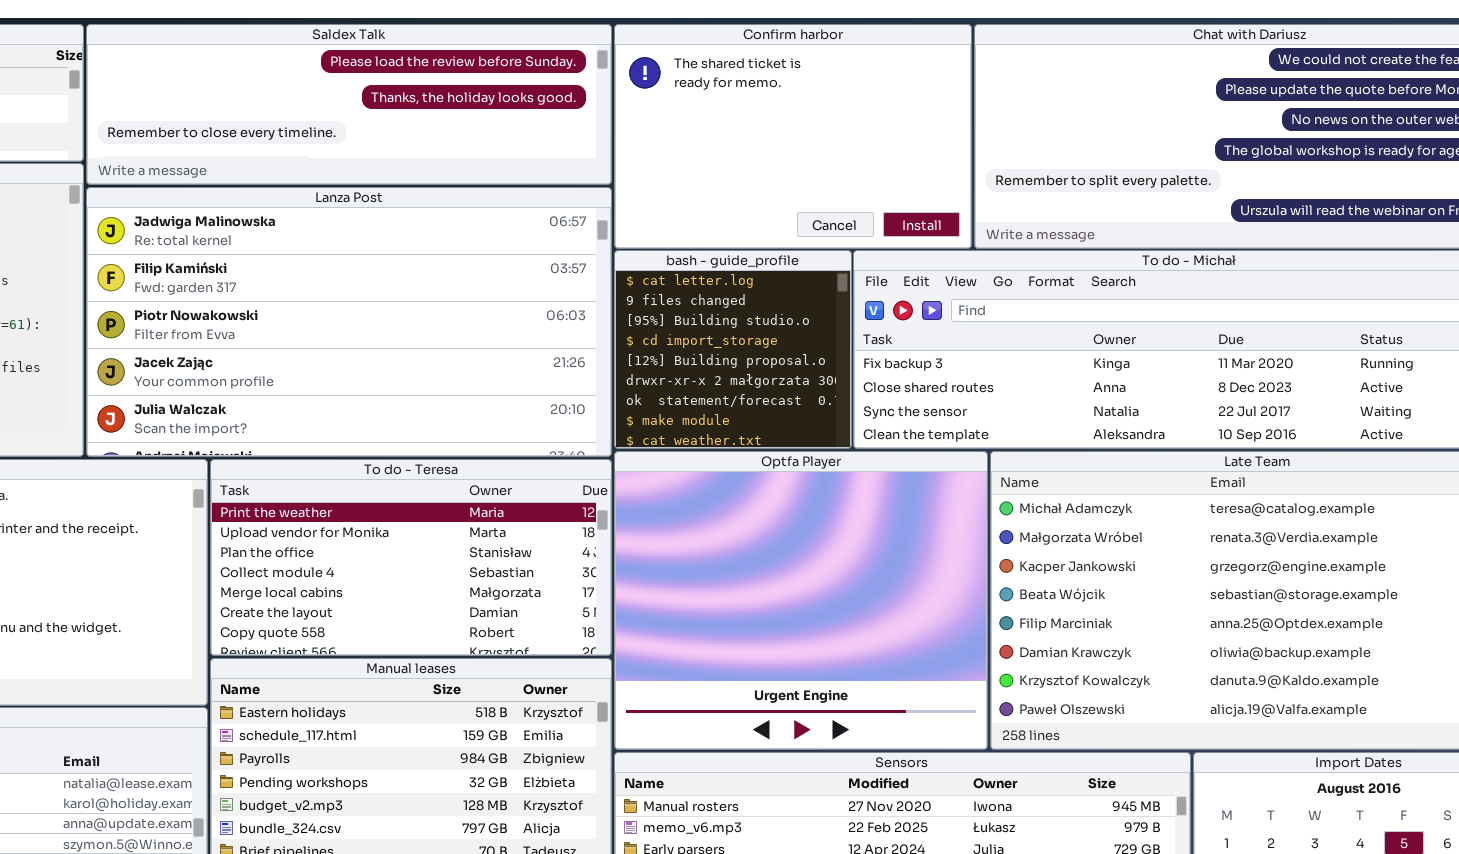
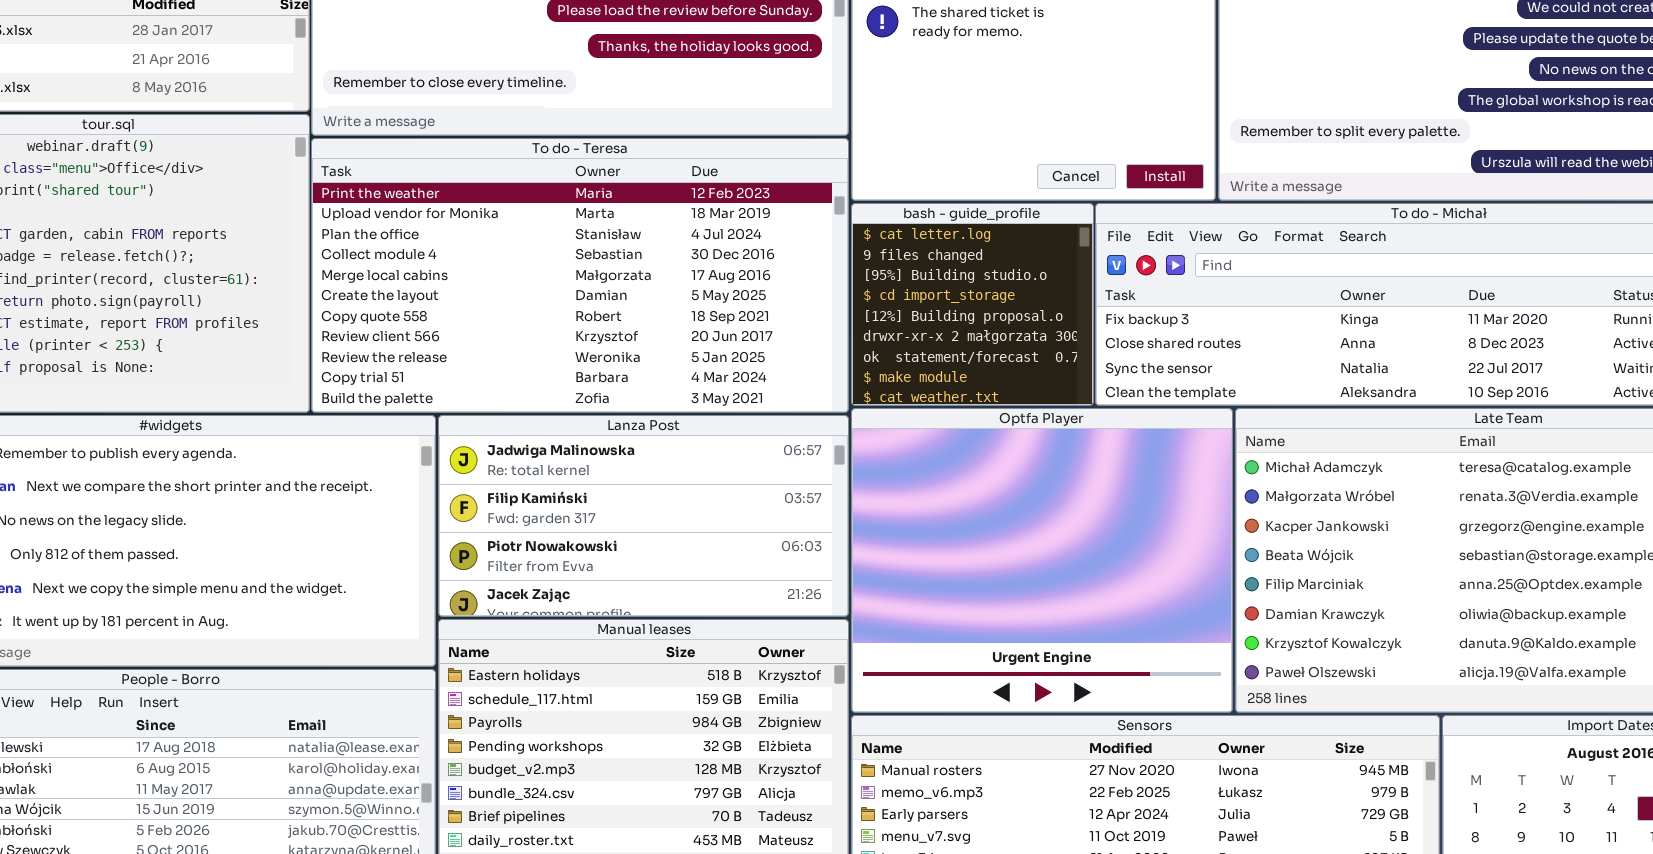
Lanza Post: [86,187,612,457] -> [438,415,849,617], moved, resized
To do - Teresa: [210,459,612,656] -> [311,138,849,413], moved, resized

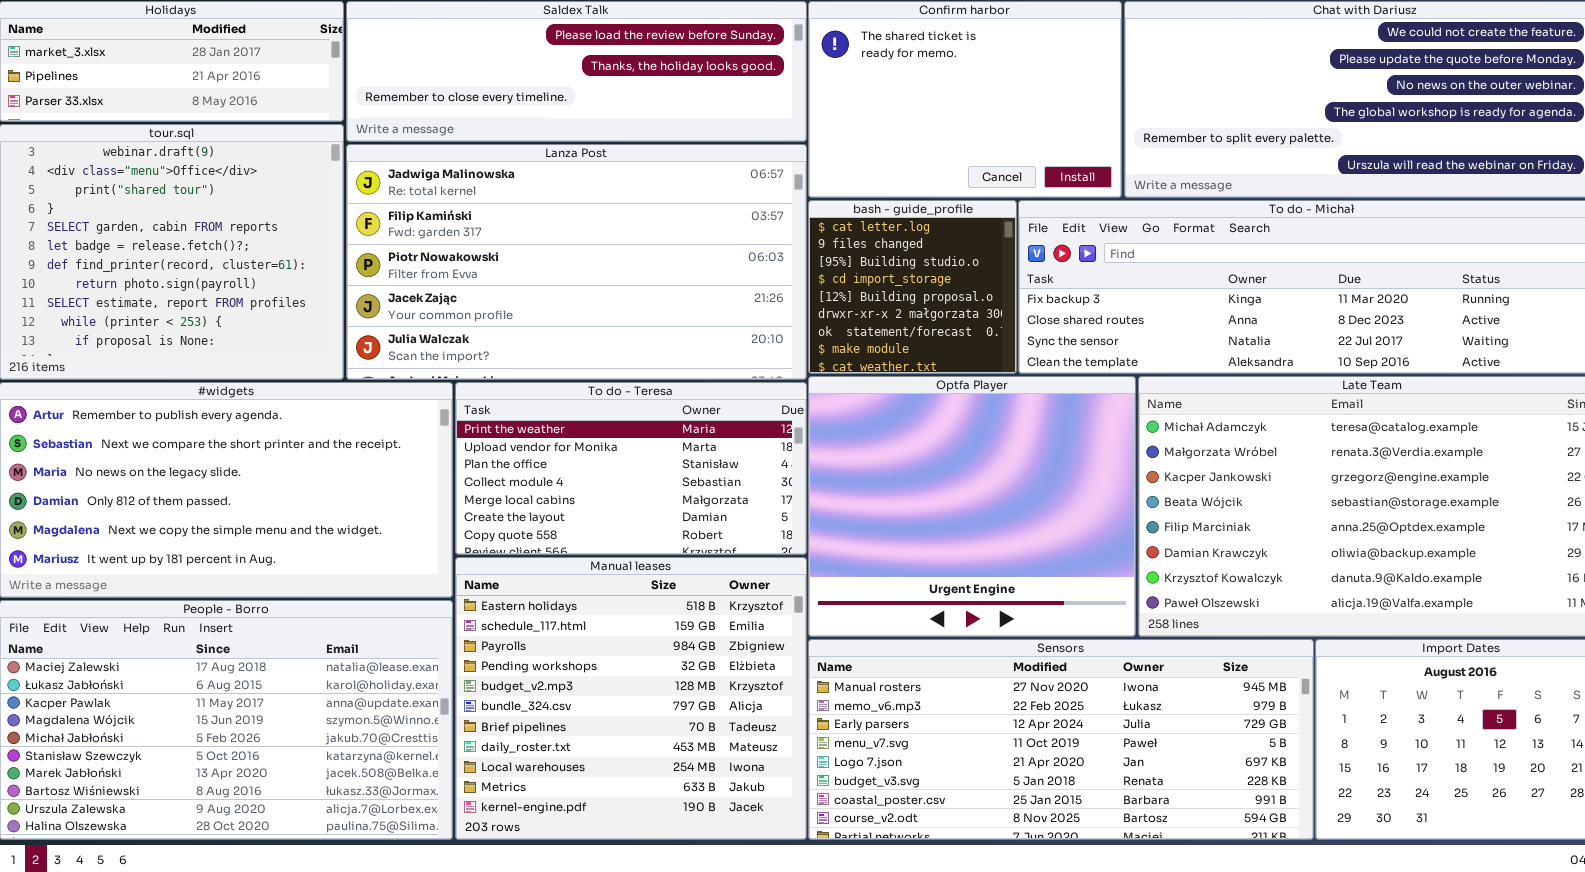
To do - Teresa: [311,138,849,413] -> [455,382,807,555], moved, resized
Lanza Post: [438,415,849,617] -> [346,144,807,380], moved, resized

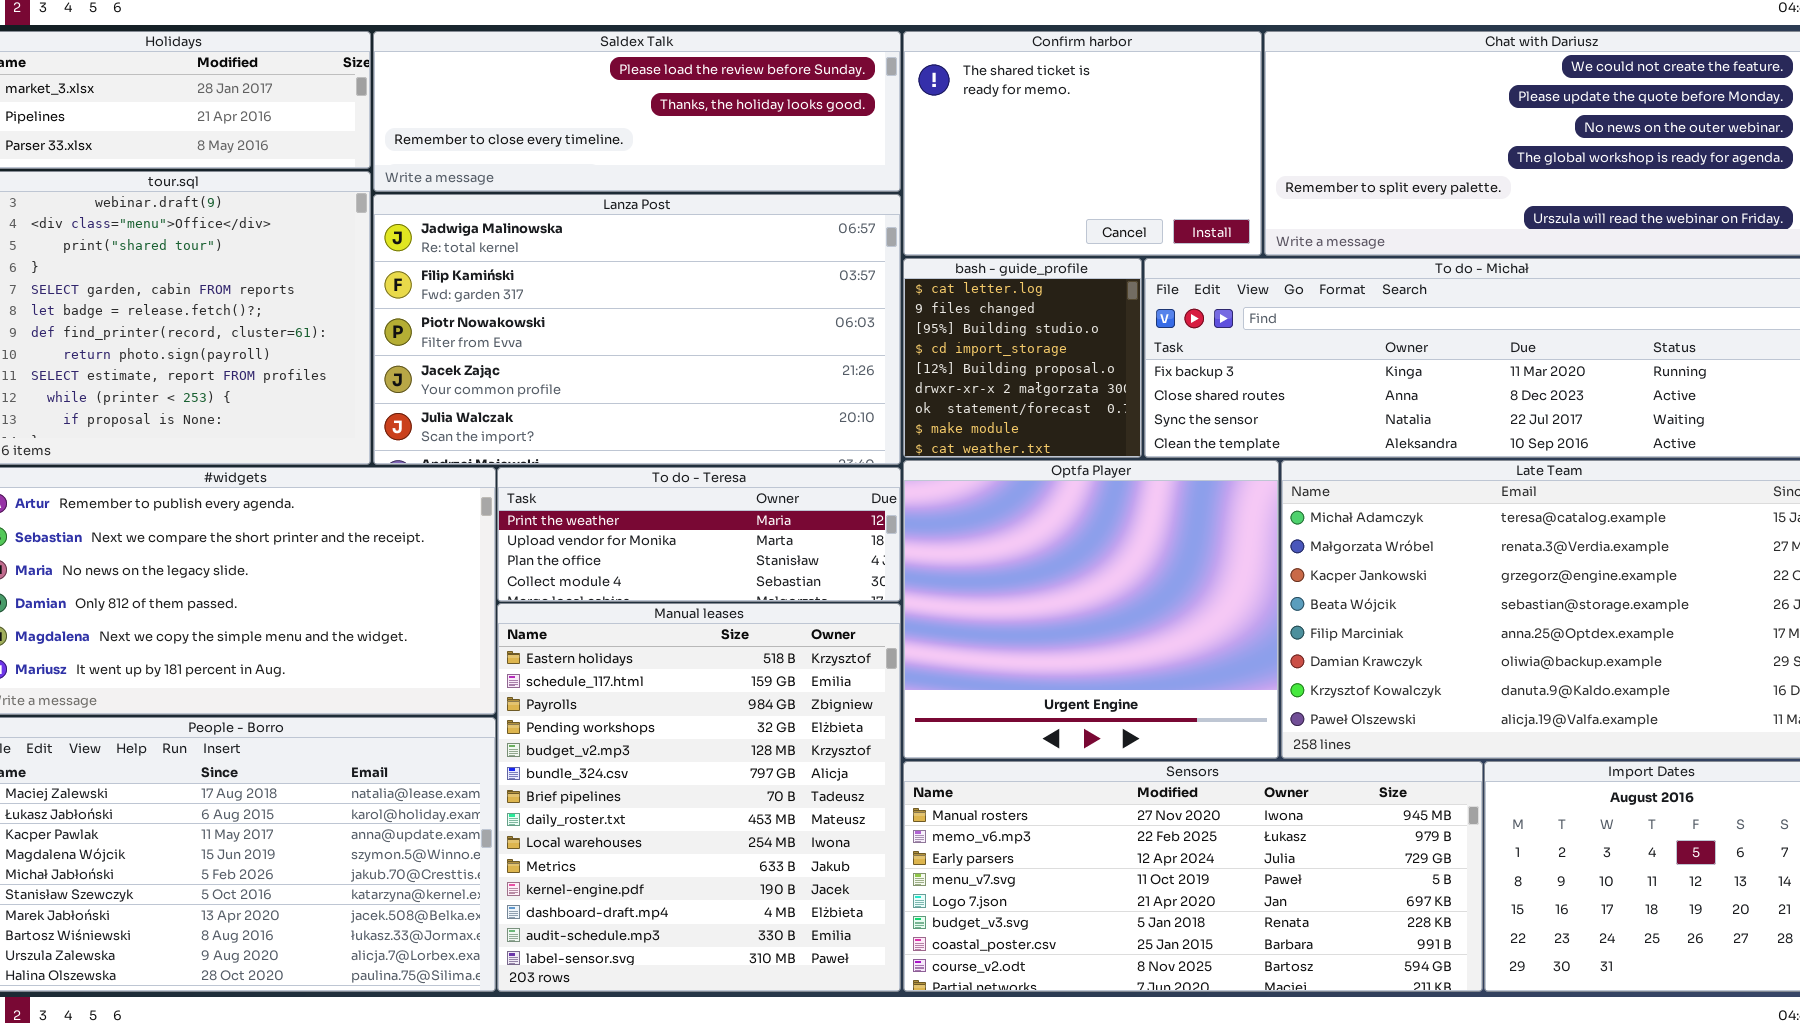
To do - Teresa: [455,382,807,555] -> [497,467,901,602], resized
Manual leases: [455,557,807,840] -> [497,603,901,992], resized

